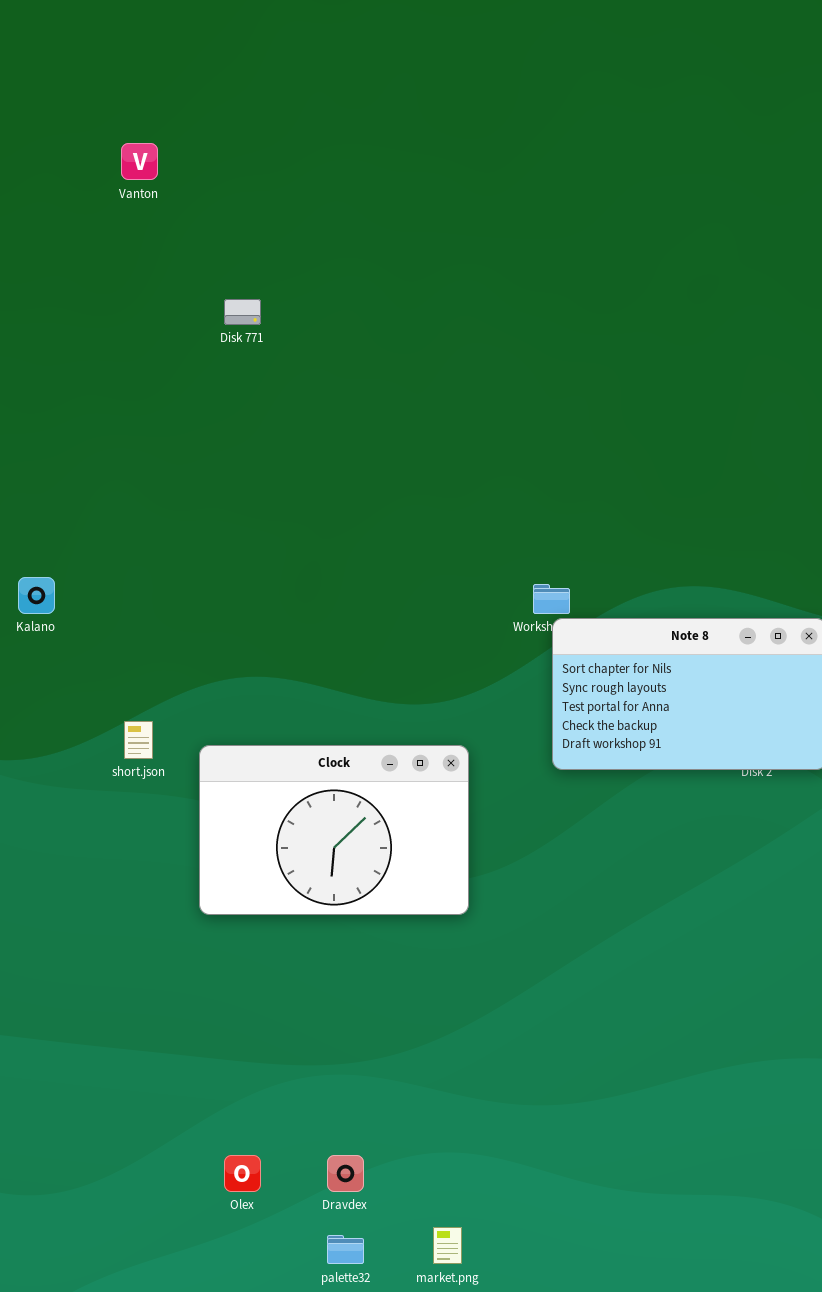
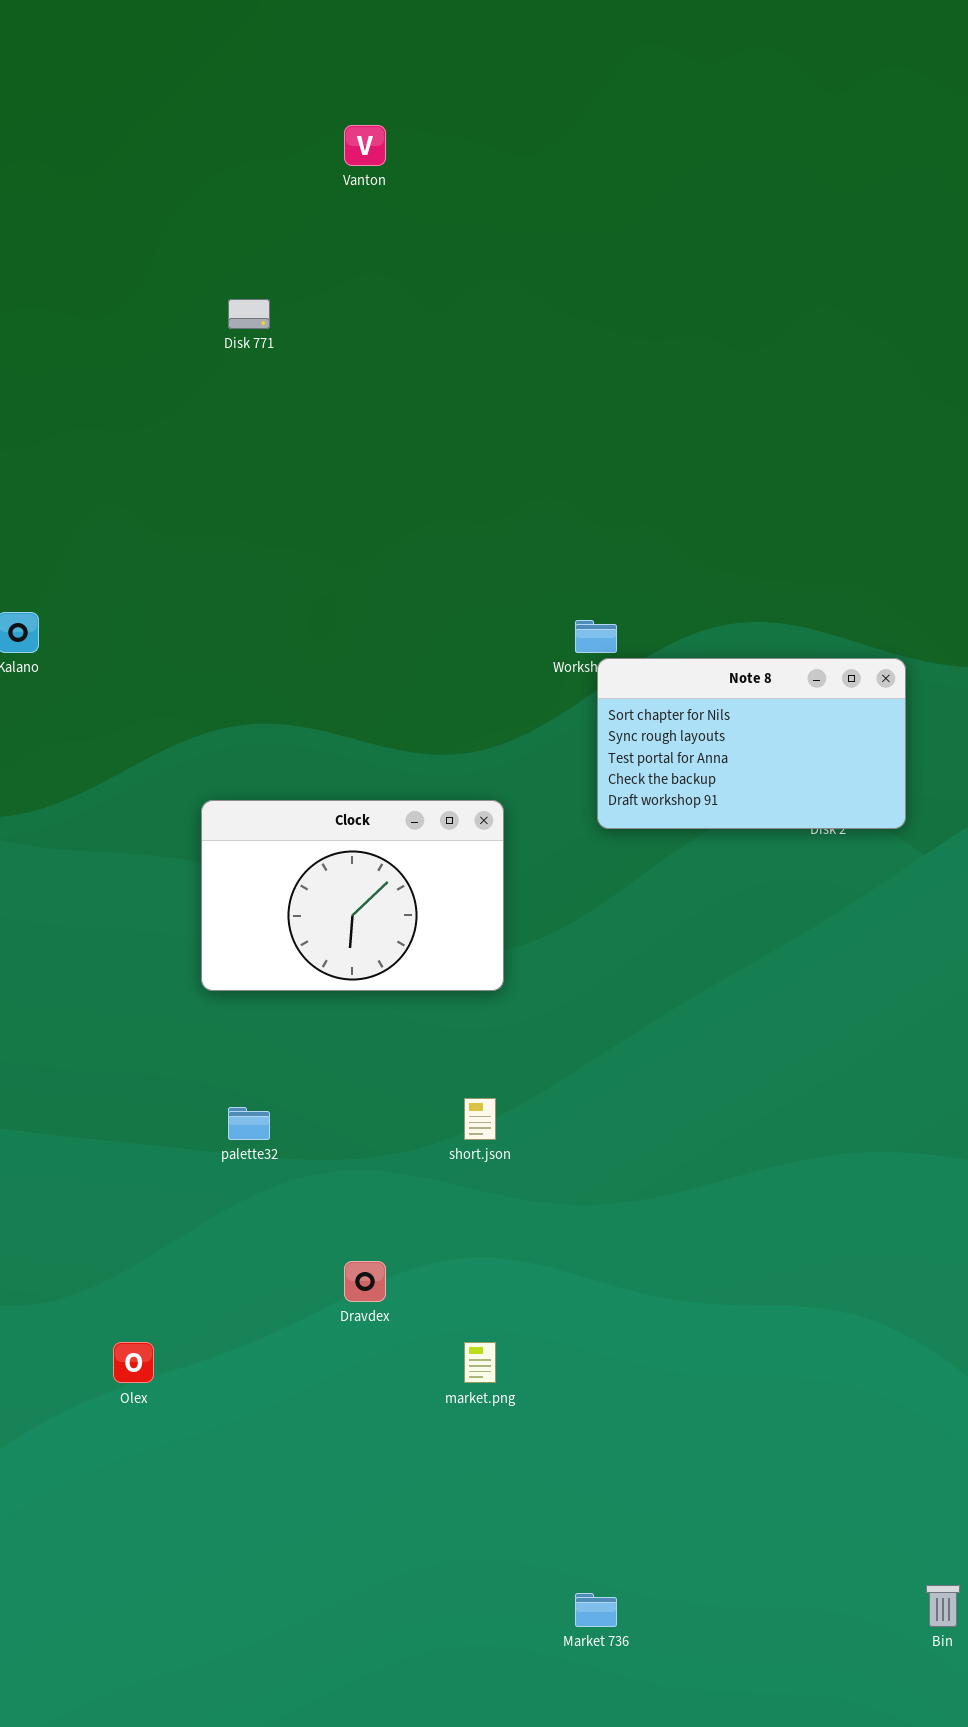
Vanton: [121,143,158,180] -> [344,125,386,166], moved
short.json: [124,721,153,759] -> [464,1098,496,1140], moved
Olex: [224,1155,261,1192] -> [113,1342,154,1383], moved
palette32: [327,1235,364,1264] -> [228,1107,270,1140], moved

